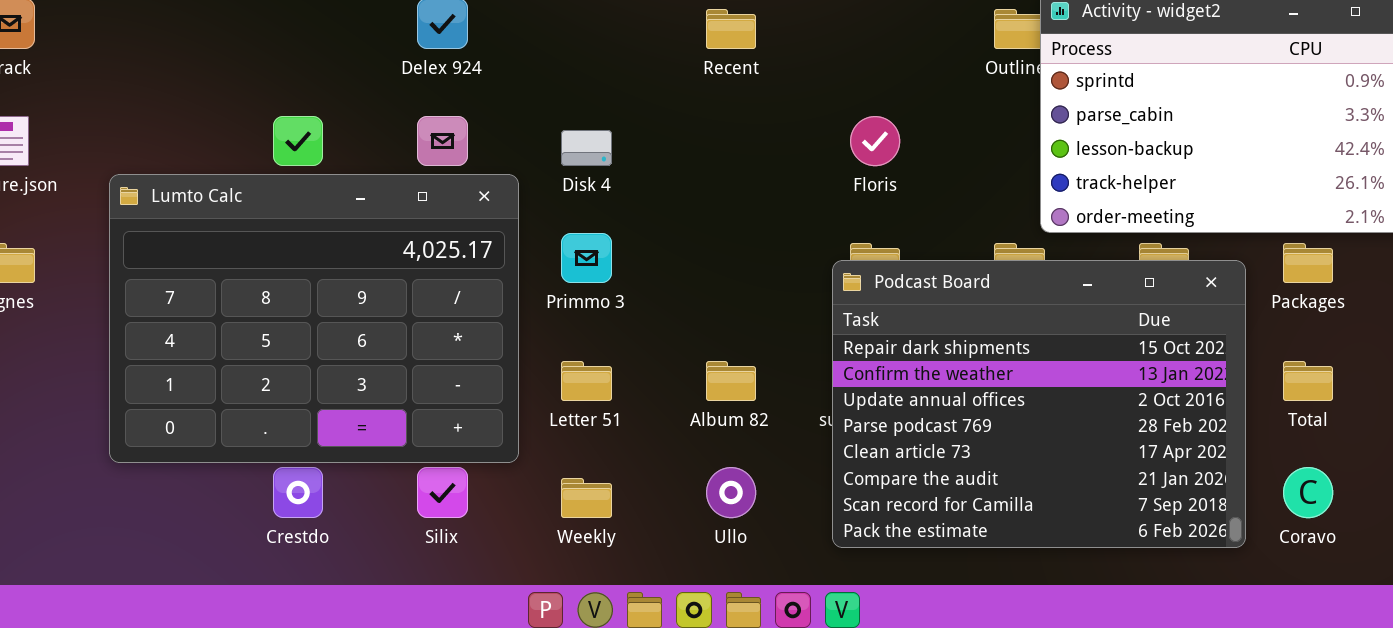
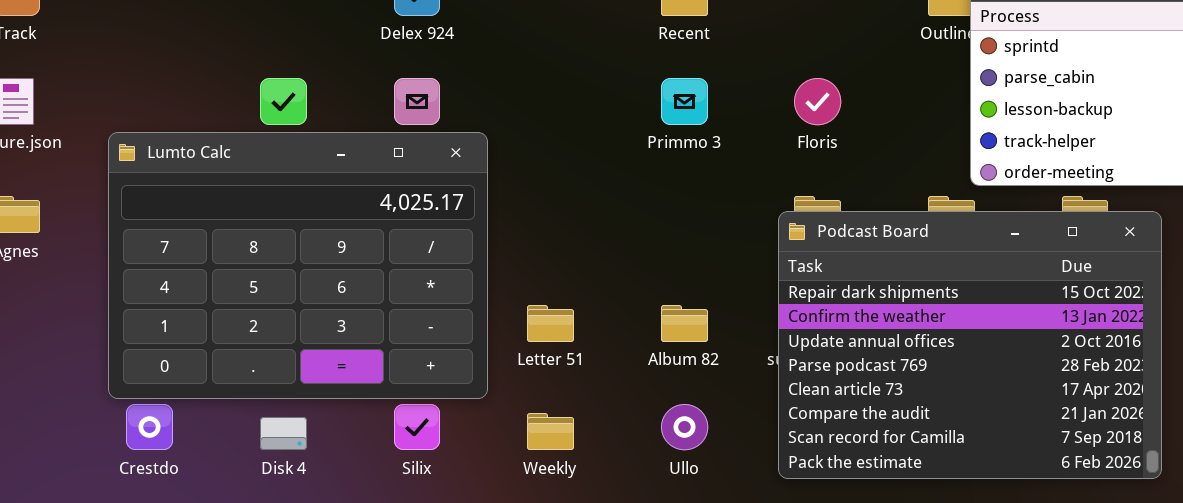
Disk 4: [561,130,612,166] -> [260,417,307,450], moved
Primmo 3: [561,233,612,283] -> [661,78,708,125], moved
Crestdo: [273,467,323,518] -> [126,404,173,450], moved

